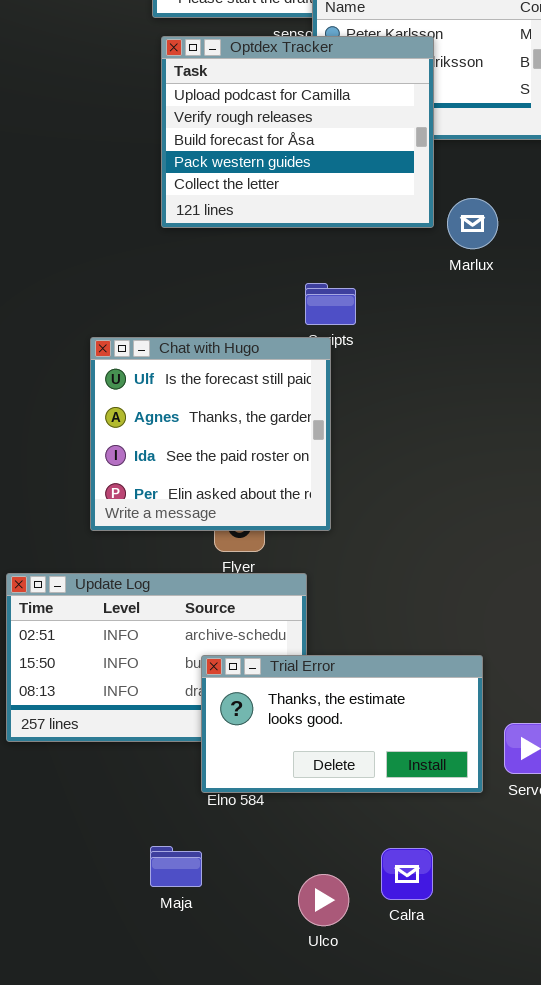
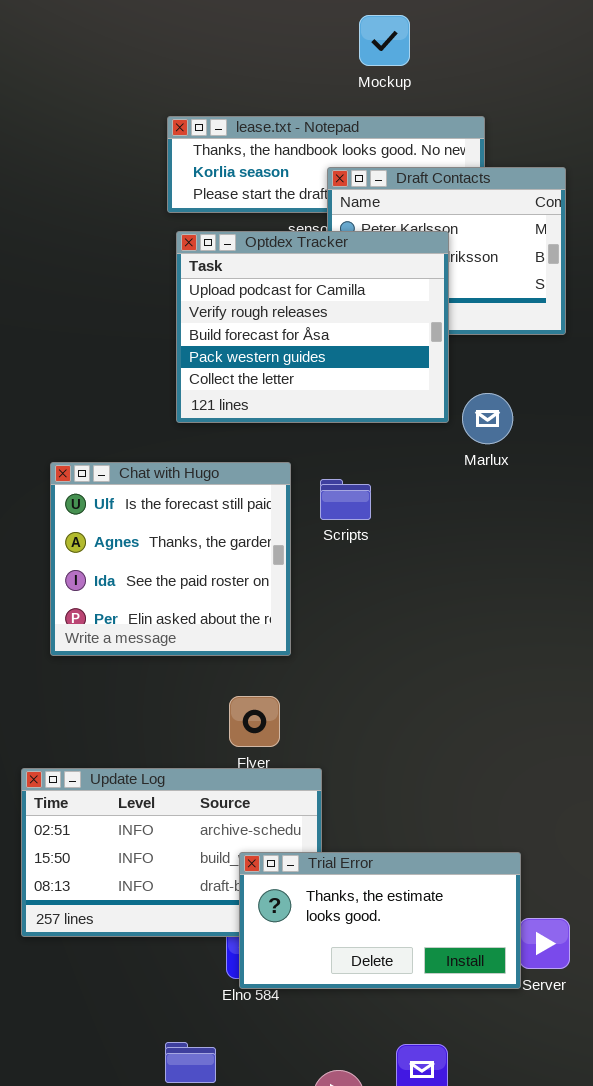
Chat with Hugo: [90,337,331,531] -> [50,462,291,656], moved
Trial Error: [201,655,483,793] -> [239,852,521,989], moved

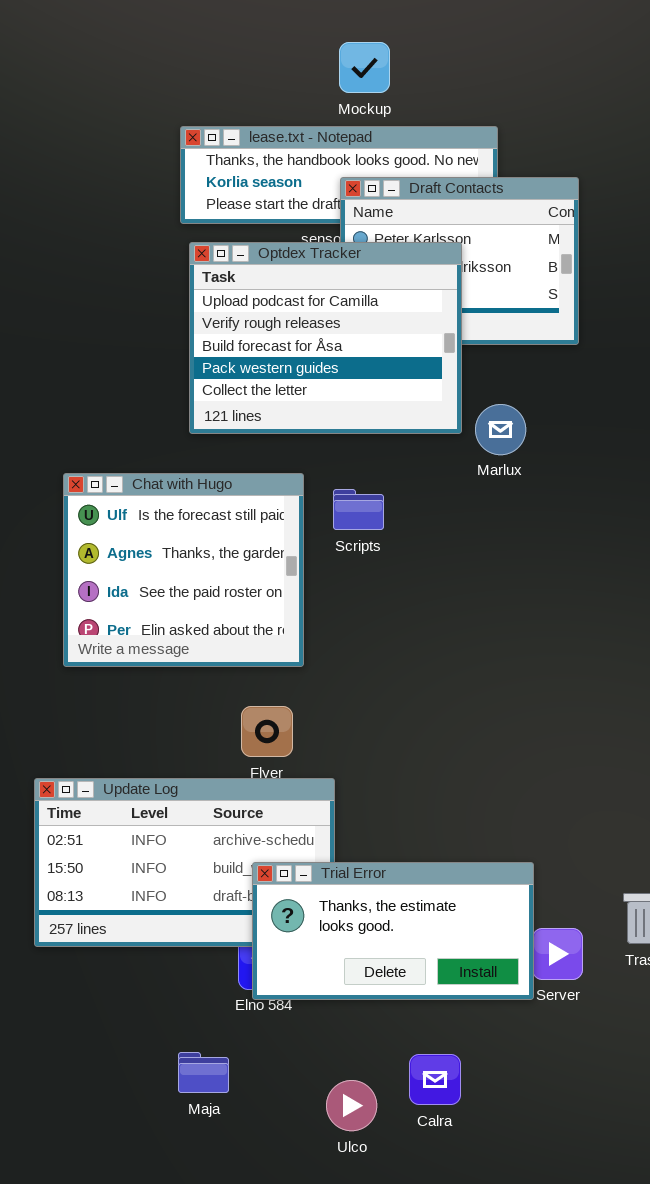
Mockup: [359,15,410,66] -> [339,42,390,93], moved

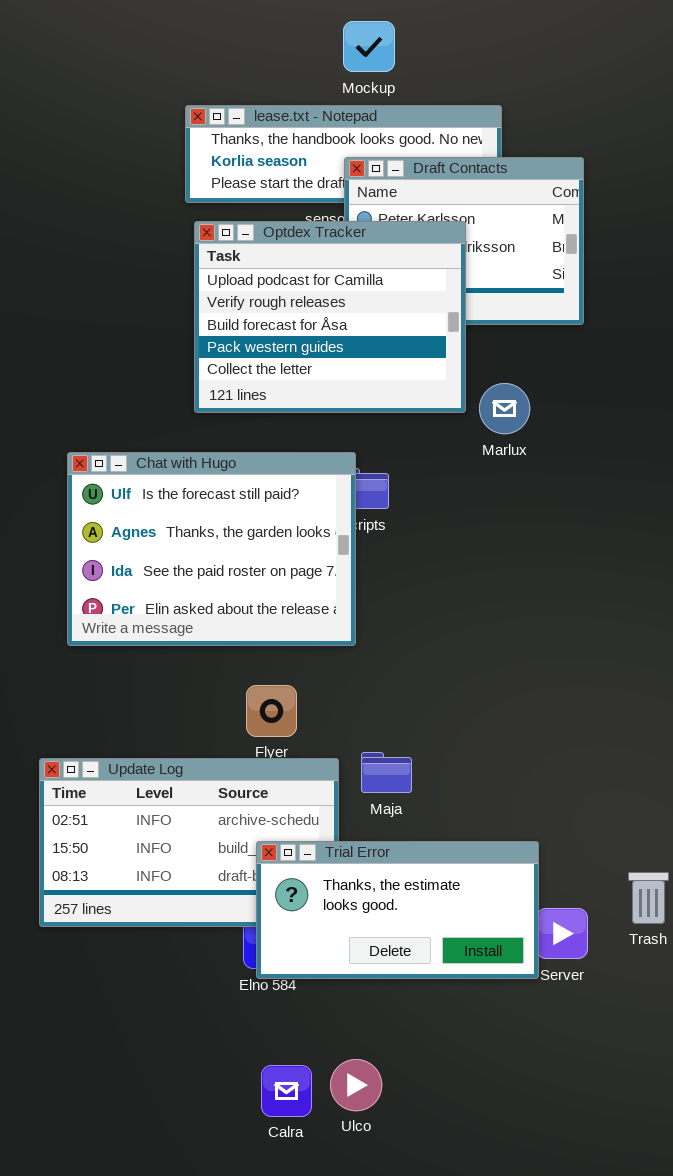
Chat with Hugo: [63,473,304,667] -> [67,452,356,646], resized
Maja: [178,1052,229,1093] -> [361,752,412,793], moved
Calra: [409,1054,461,1105] -> [261,1065,312,1117], moved

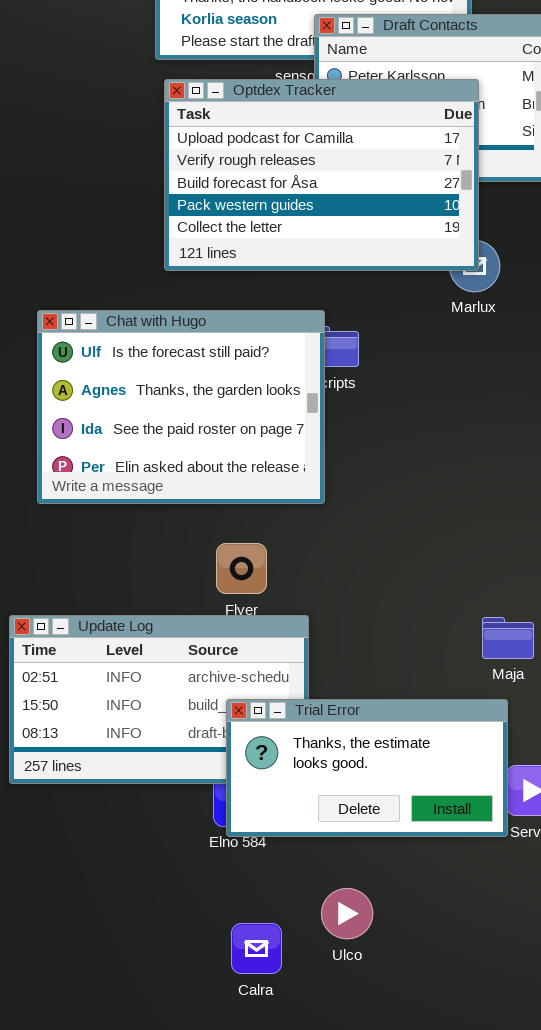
Optdex Tracker: [194,221,466,413] -> [164,79,479,271], resized
Maja: [361,752,412,793] -> [482,617,534,659], moved
Ulco: [330,1059,382,1111] -> [321,888,373,939], moved

